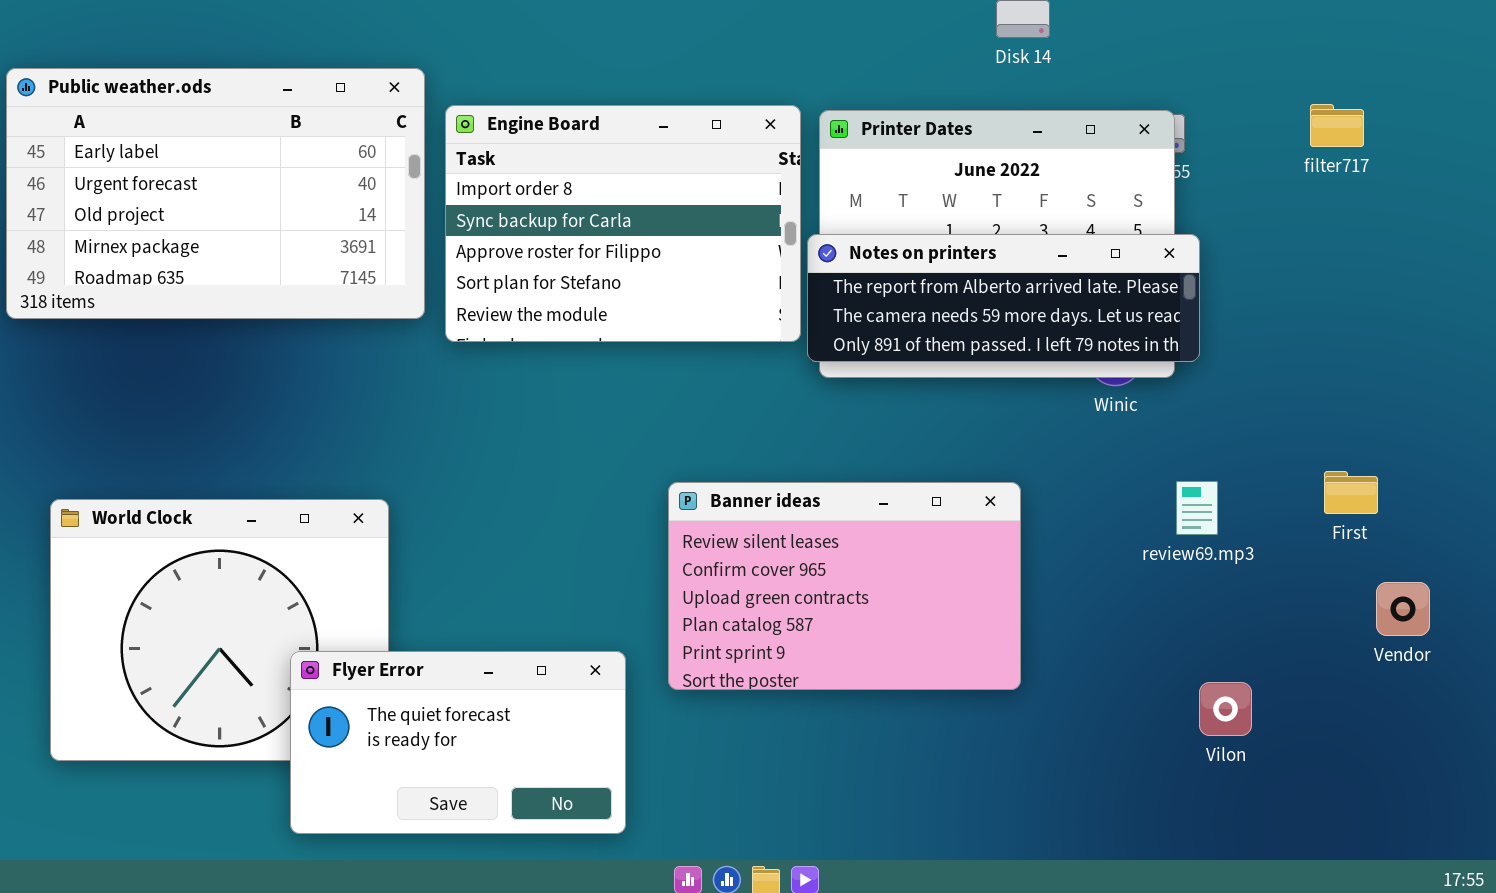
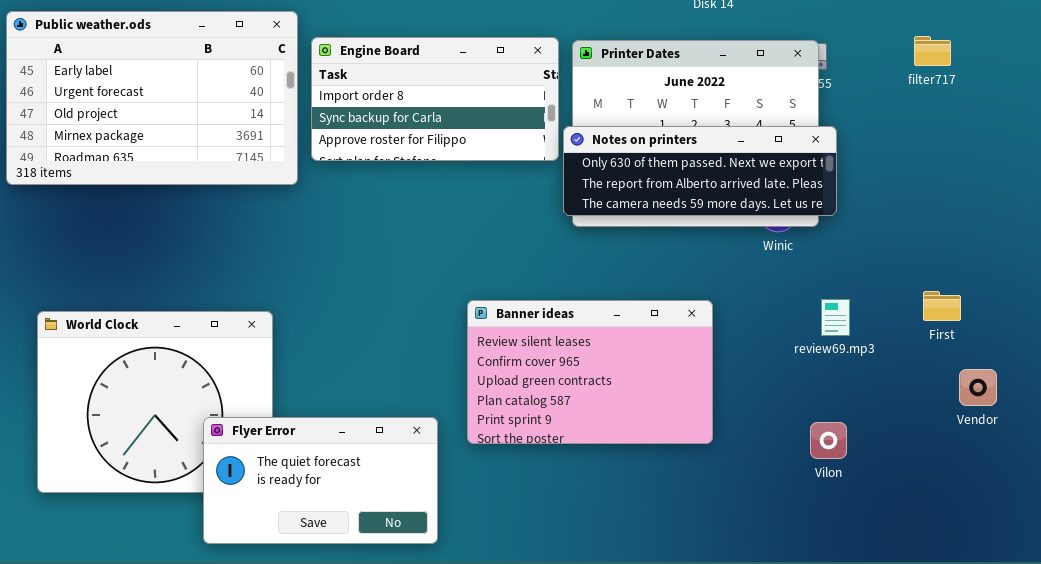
Engine Board: [445,105,801,342] -> [311,37,559,161], resized
Notes on printers: [807,234,1200,362] -> [563,126,837,216], scrolled up 1 row
Vilon: [1199,682,1252,736] -> [810,422,847,459], moved

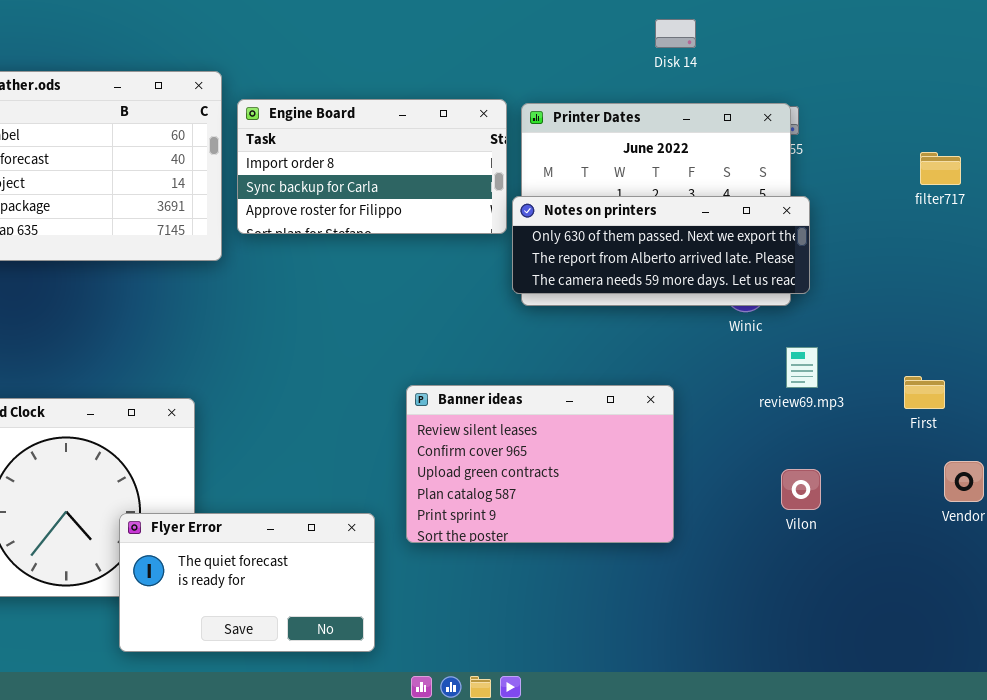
filter717: [914,36,951,66] -> [920,152,961,185], moved
review69.mp3: [821,299,850,336] -> [786,347,818,388], moved
Vilon: [810,422,847,459] -> [781,469,821,510], moved

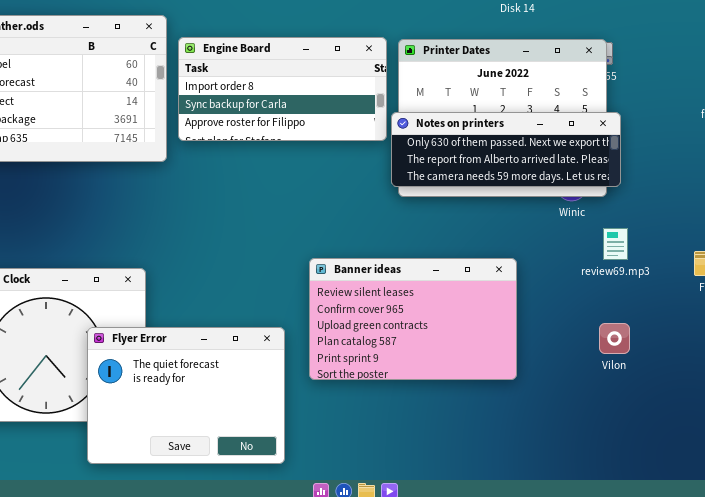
Flyer Error: [119,513,375,652] -> [87,327,285,464], resized

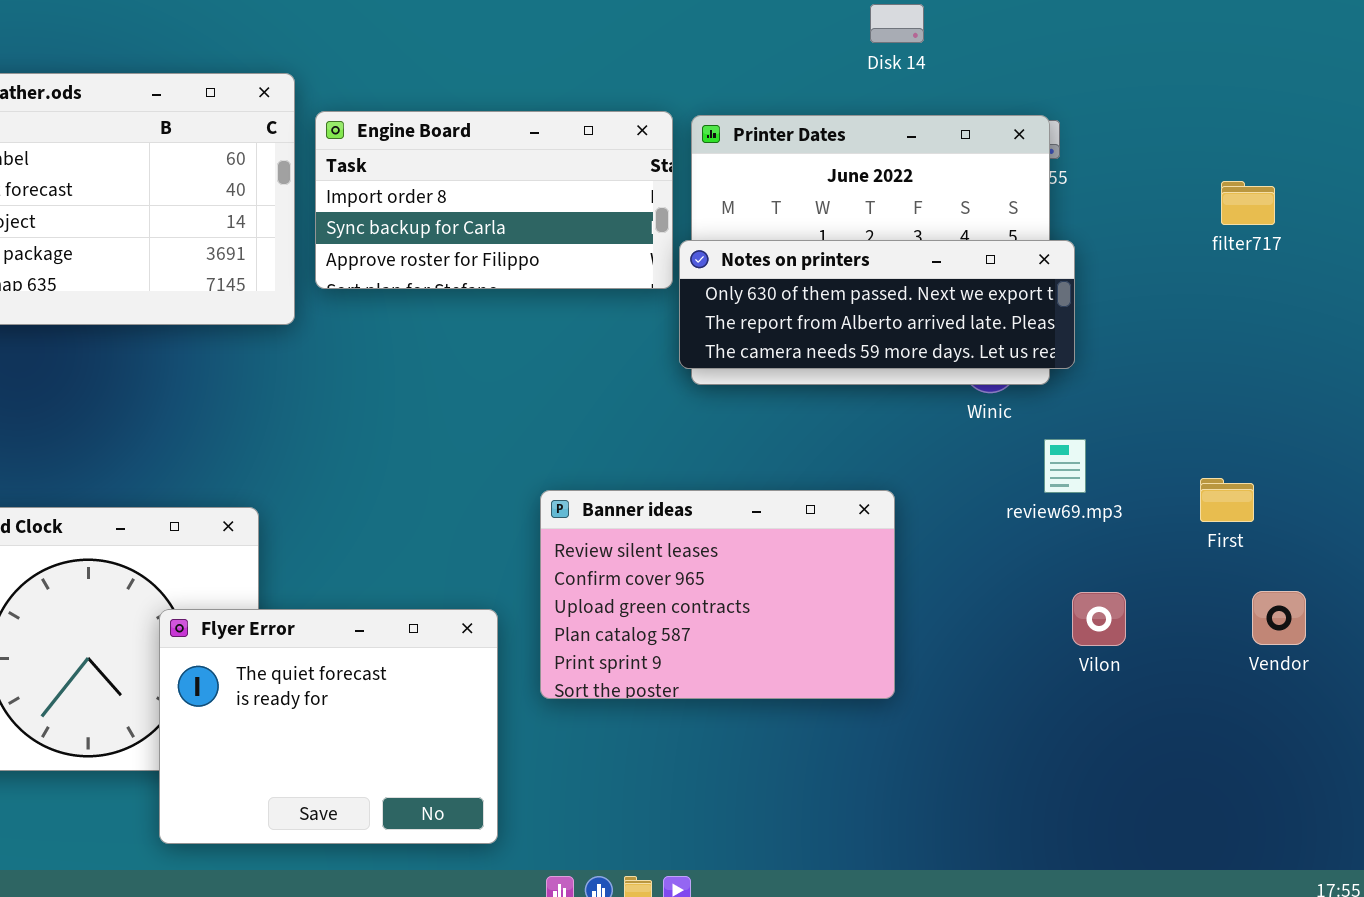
Vilon: [599,323,630,354] -> [1072,592,1126,646], moved

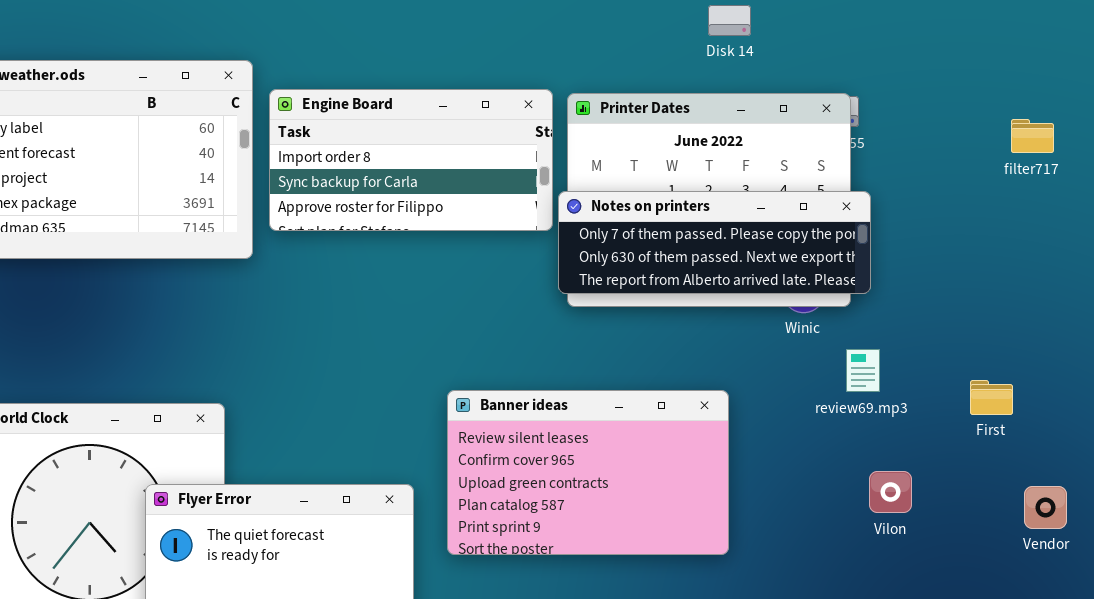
filter717: [1221,181,1275,225] -> [1011,119,1054,153], moved
Notes on printers: [679,240,1075,369] -> [558,191,871,294], scrolled up 1 row
Vendor: [1252,591,1306,645] -> [1024,486,1067,529], moved

